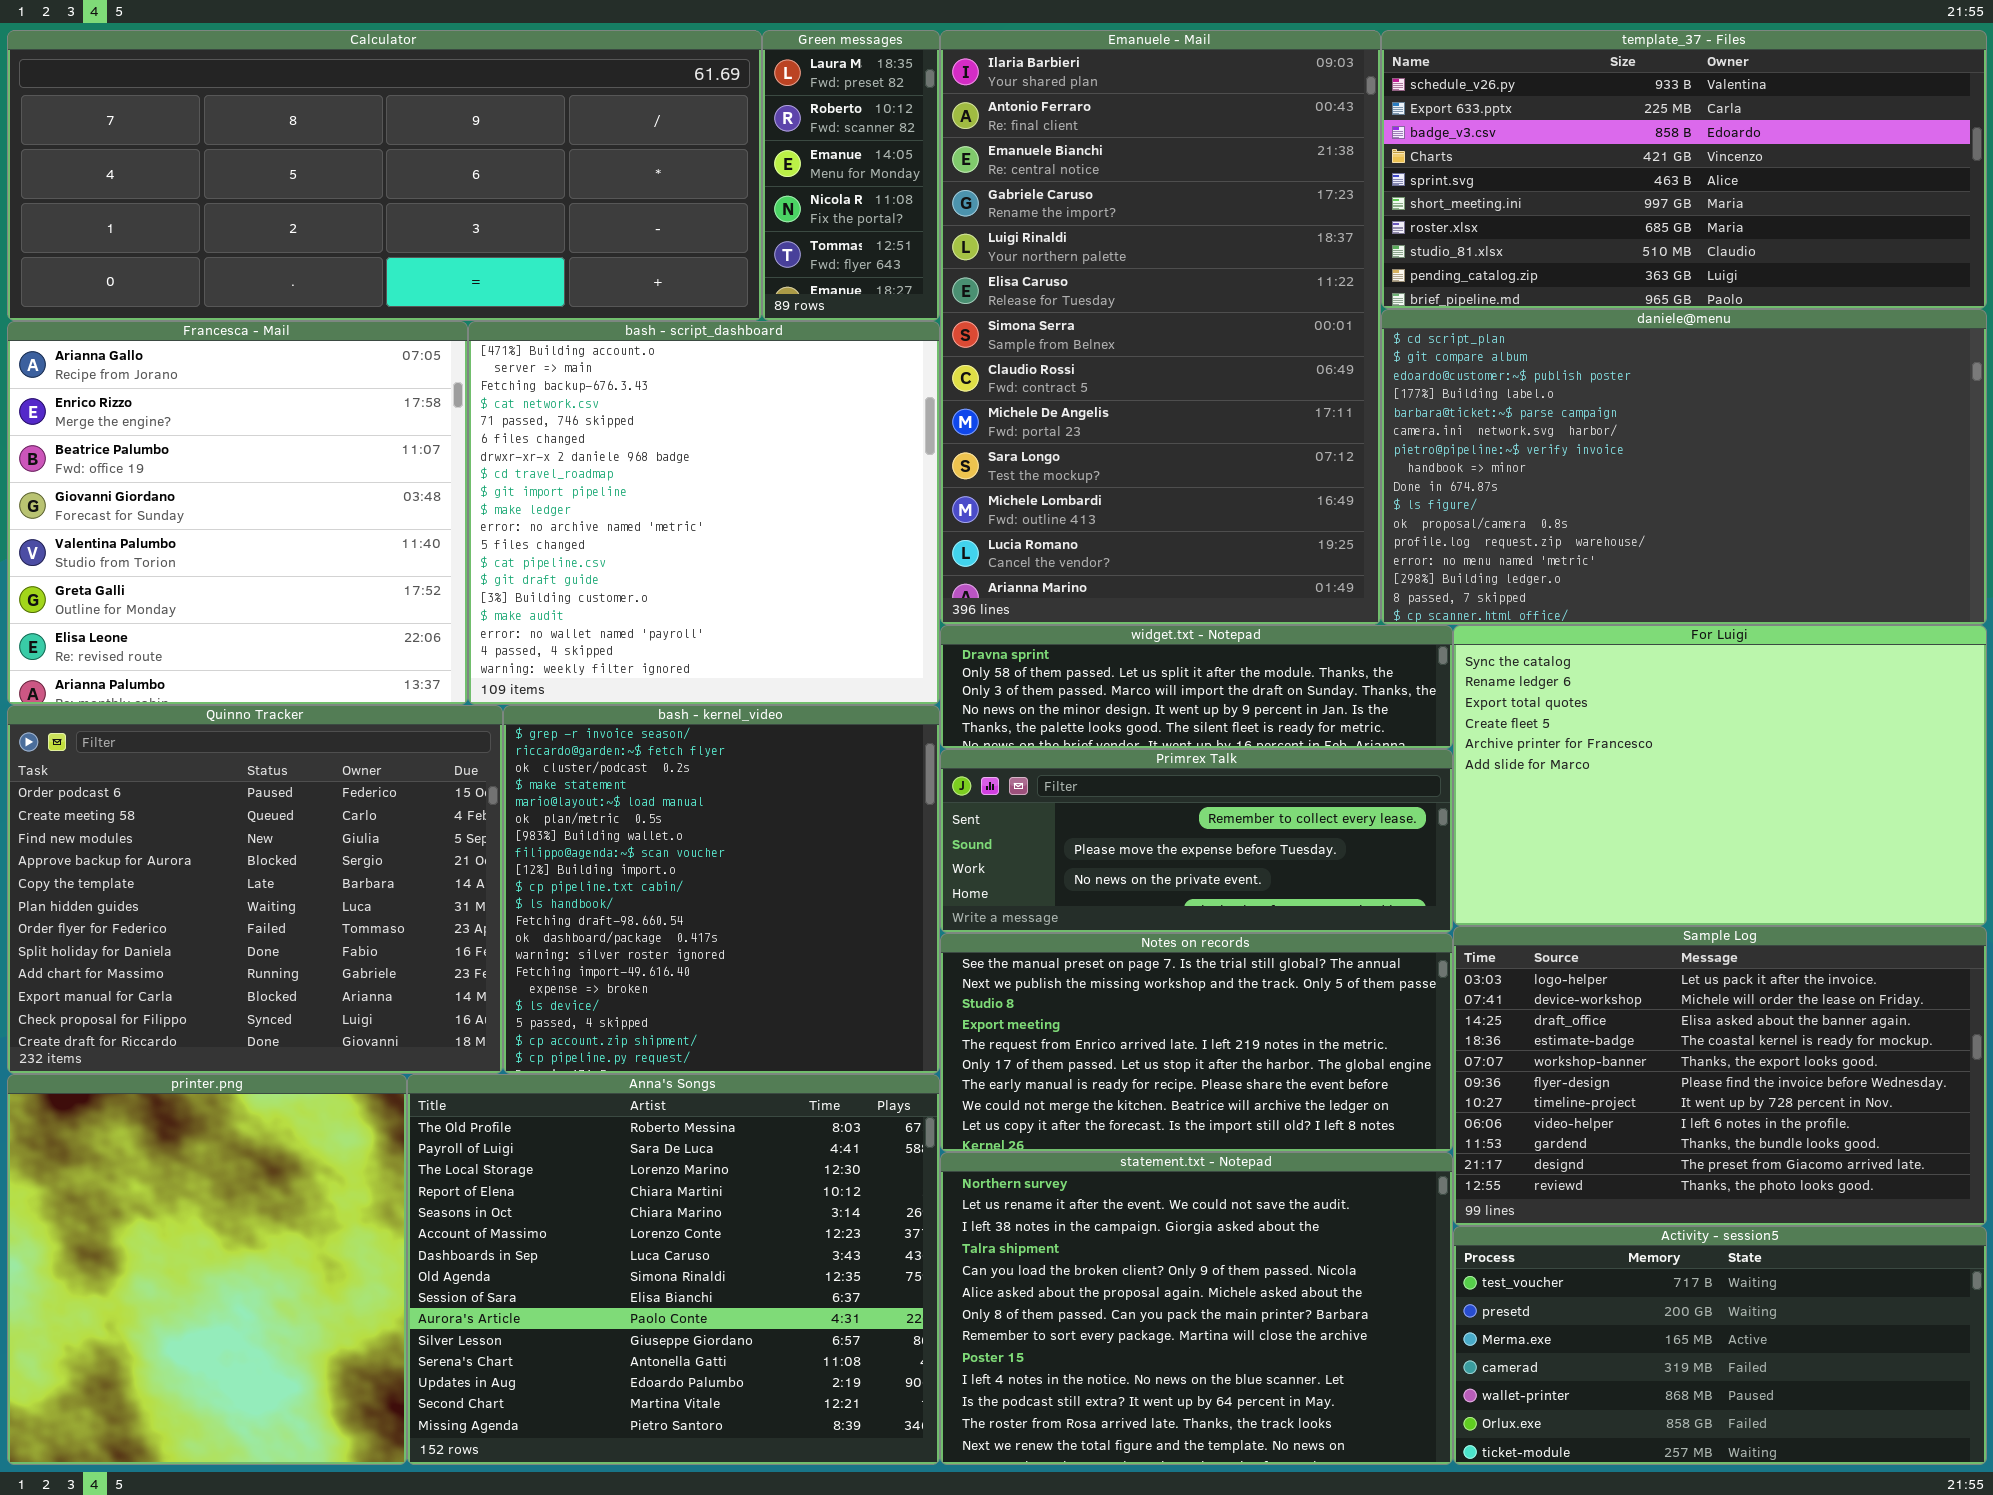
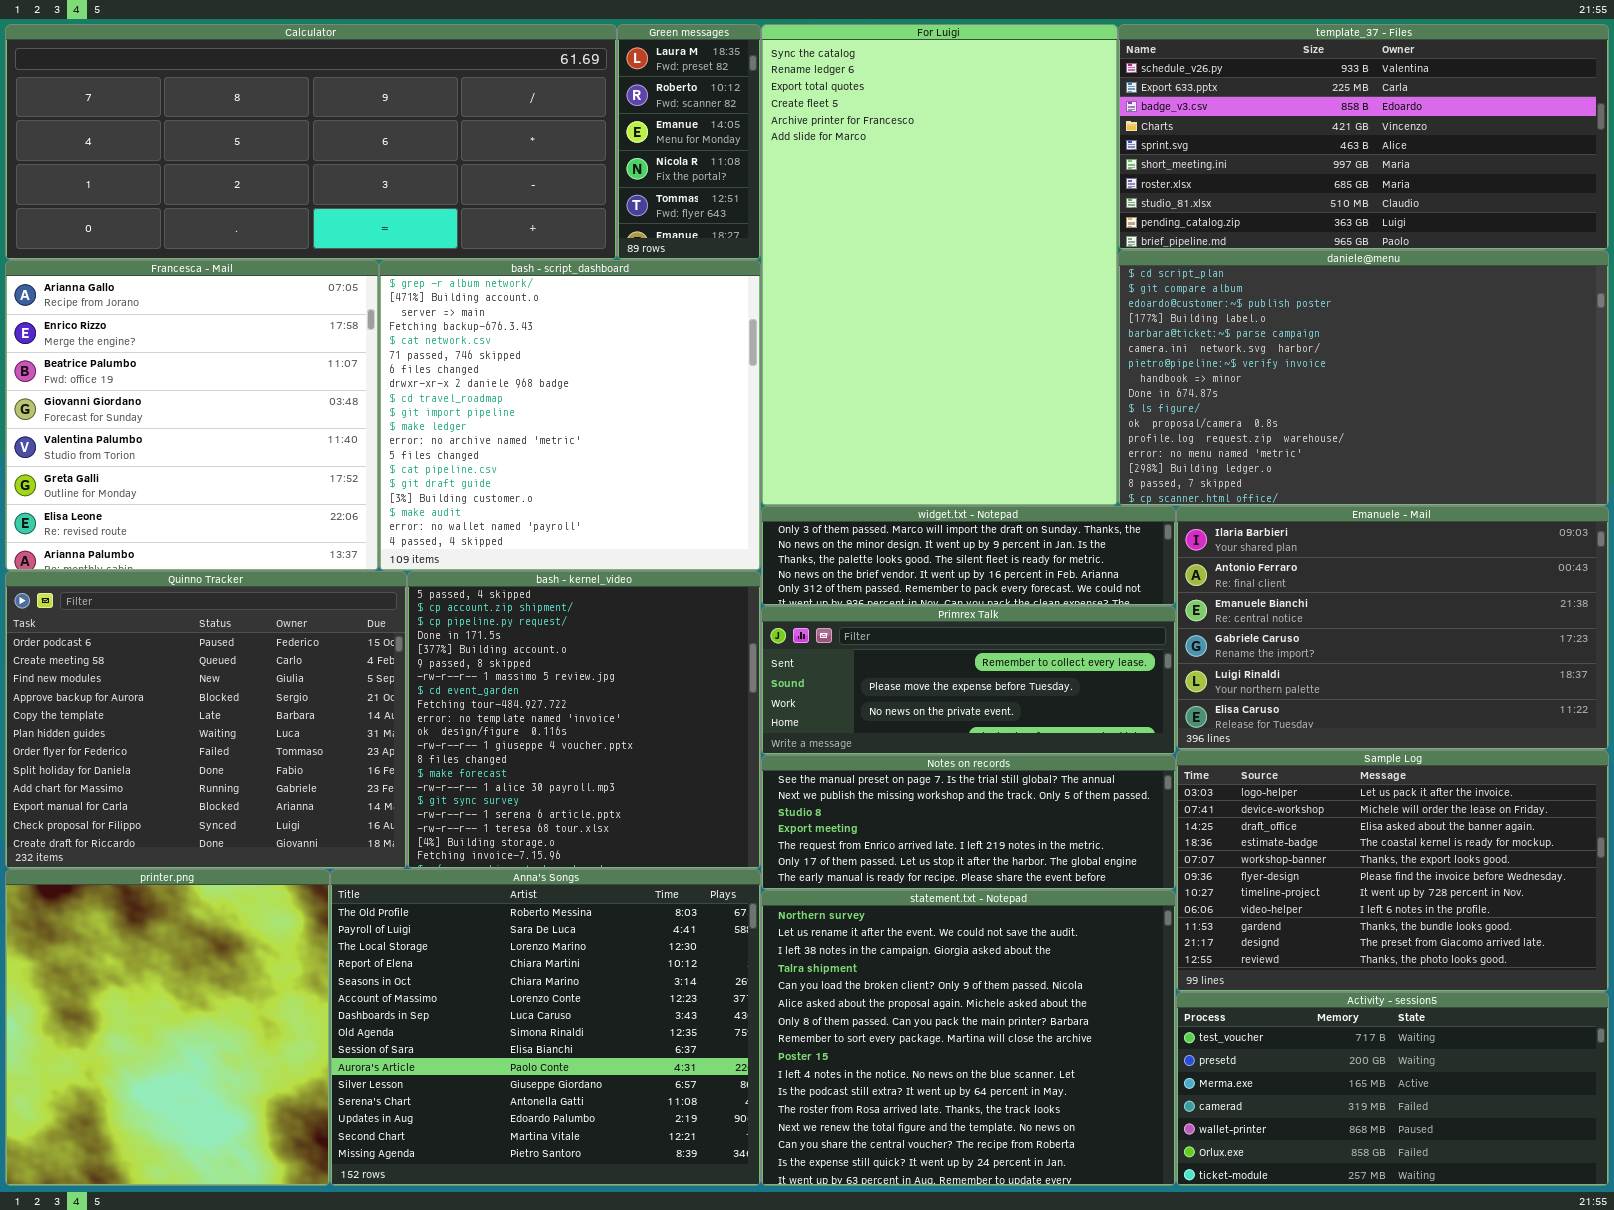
Emanuele - Mail: [940,30,1381,625] -> [1176,506,1609,750], moved, resized
bash - script_dashboard: [468,321,940,705] -> [379,260,761,571], scrolled up 1 row
widget.txt - Notepad: [940,625,1453,749] -> [761,506,1176,606], scrolled down 2 rows
For Luigi: [1453,625,1987,926] -> [761,24,1118,506], moved, resized
bash - kernel_video: [503,705,940,1074] -> [407,571,761,869], scrolled down 17 rows
Notes on records: [940,933,1453,1152] -> [761,755,1176,890], resized
statement.txt - Notepad: [940,1152,1453,1465] -> [761,890,1176,1186], resized

